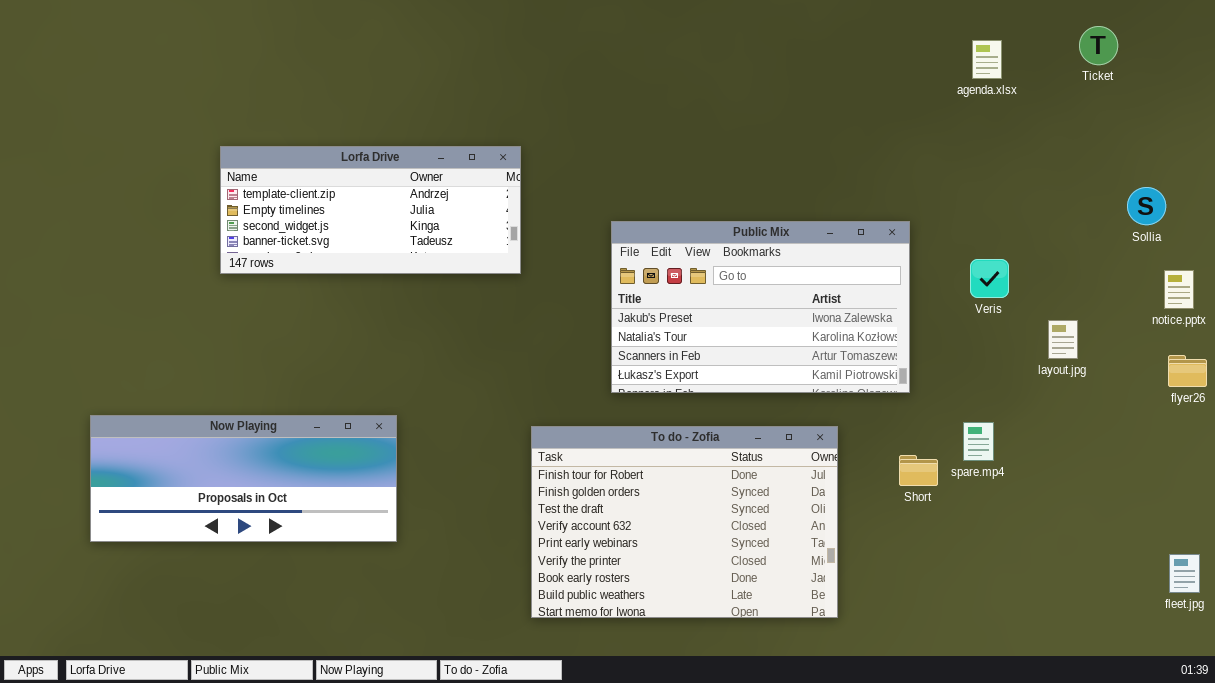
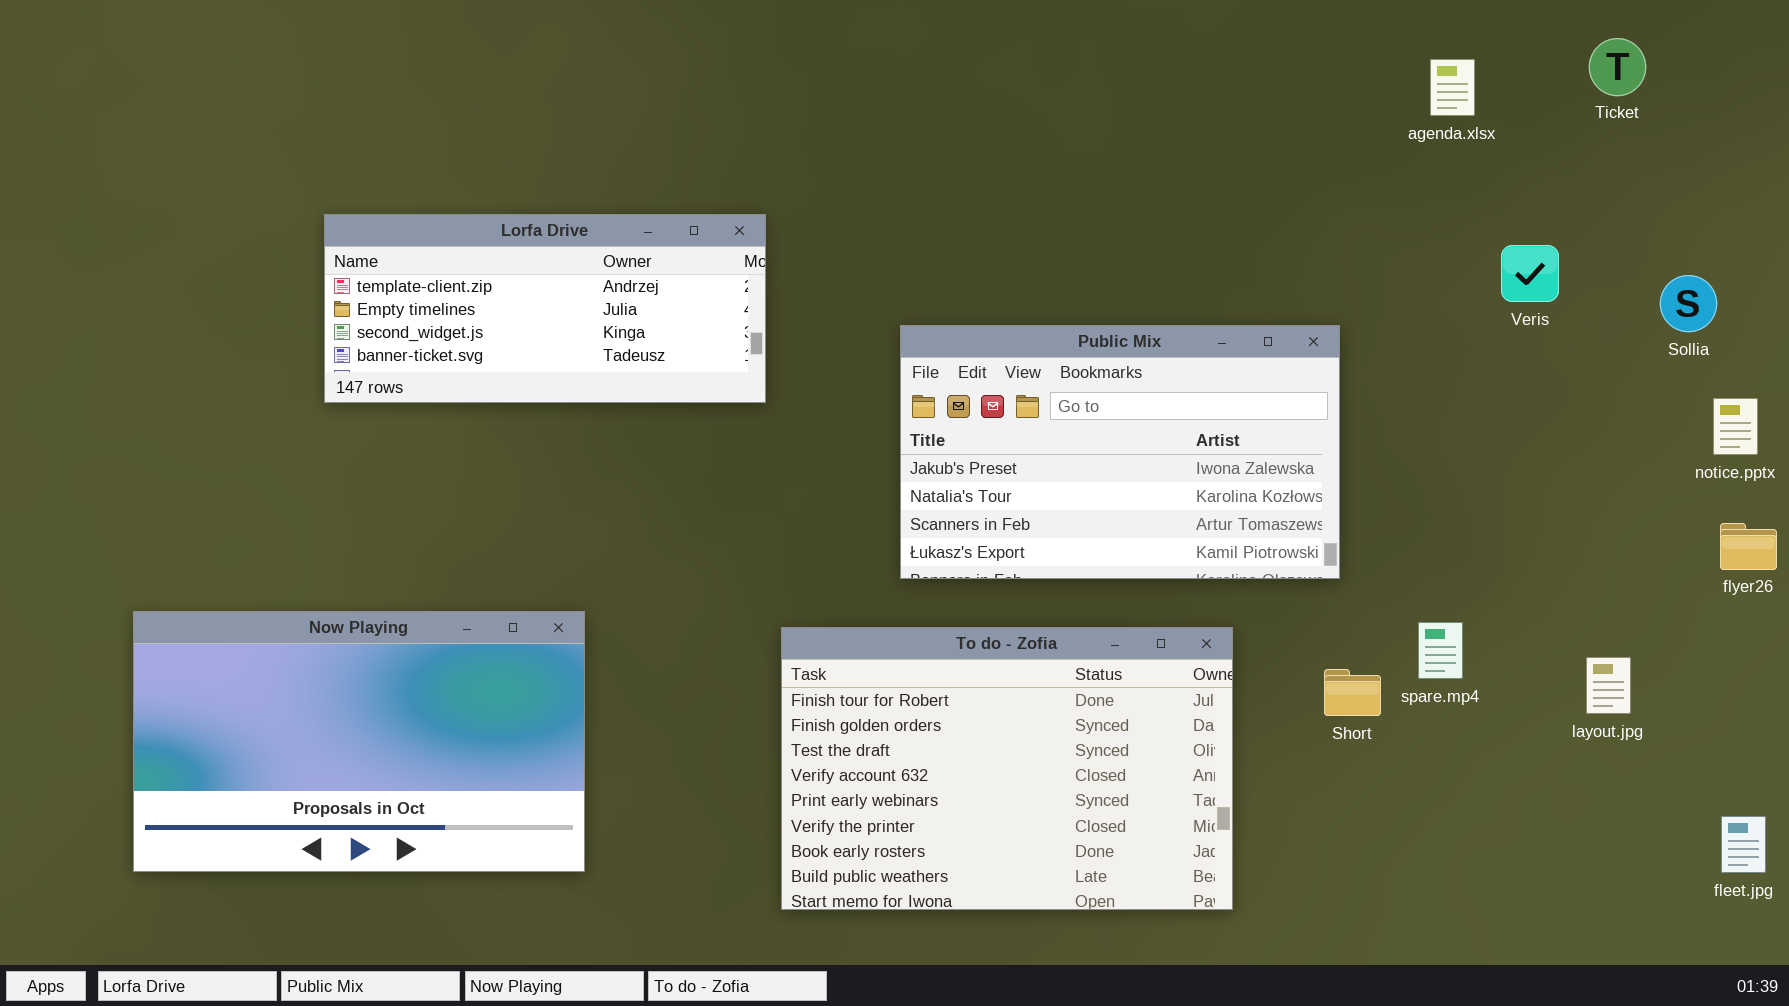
Veris: [970,259,1009,298] -> [1501,245,1559,302], moved
layout.jpg: [1048,320,1078,359] -> [1586,657,1631,714], moved
Now Playing: [90,415,397,542] -> [133,611,585,872], resized

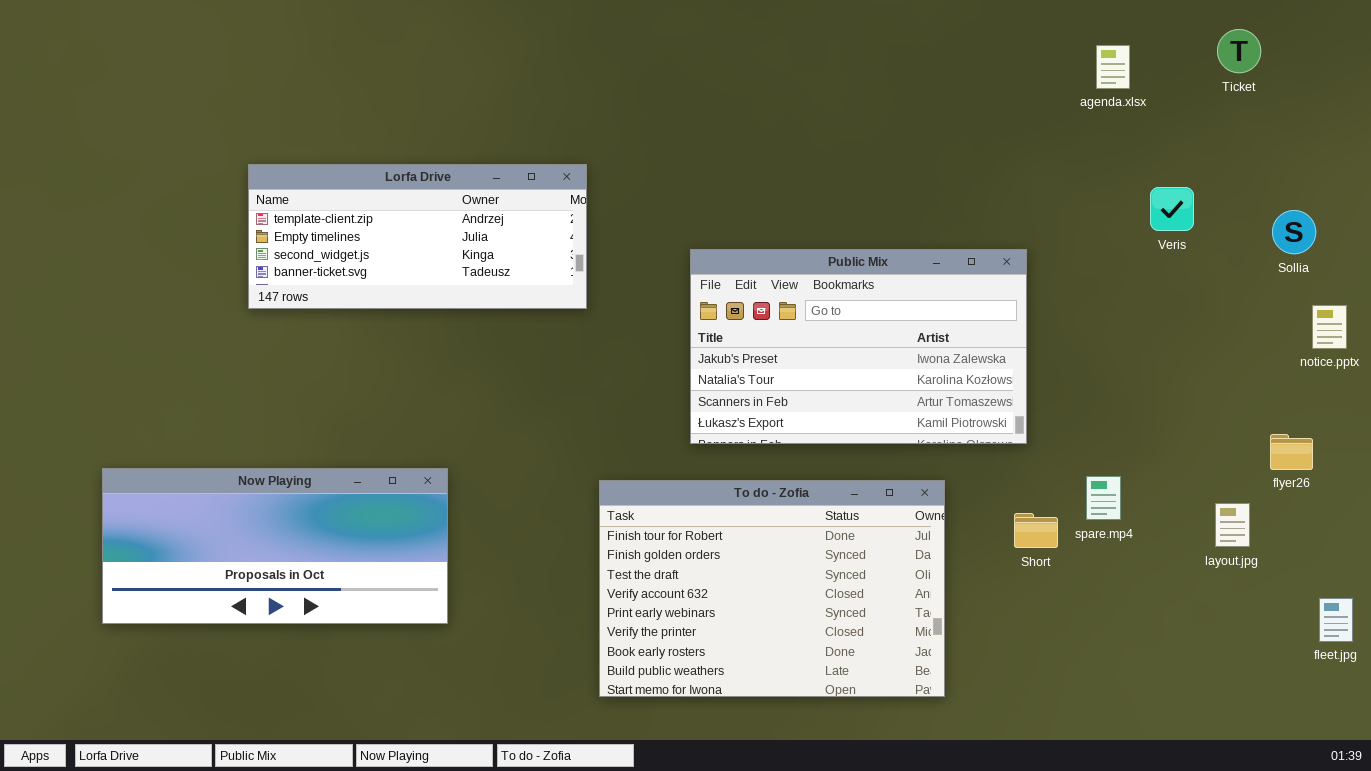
flyer26: [1720,523,1777,570] -> [1270,434,1313,470], moved
Now Playing: [133,611,585,872] -> [102,468,448,624], resized
fleet.jpg: [1721,816,1766,873] -> [1319,598,1353,642], moved

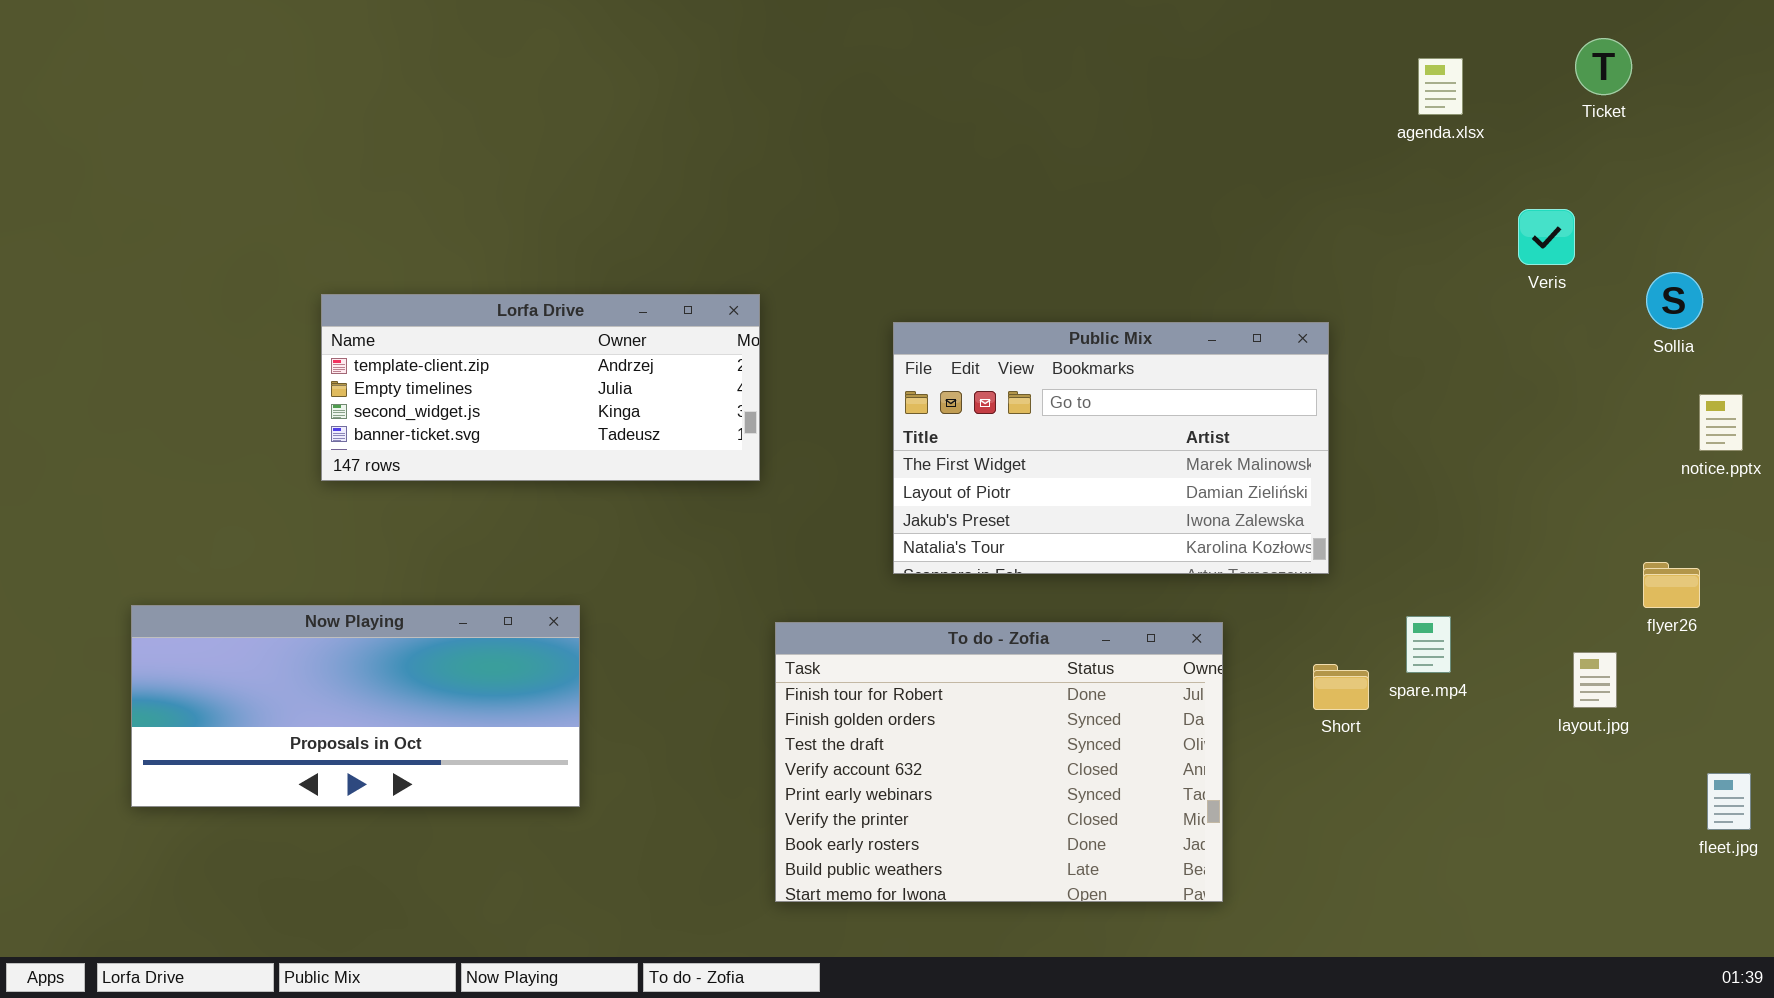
Lorfa Drive: [248,164,587,309] -> [321,294,760,481], moved
Veris: [1150,187,1194,231] -> [1518,209,1575,265], moved
Public Mix: [690,249,1027,444] -> [893,322,1329,574], scrolled up 2 rows

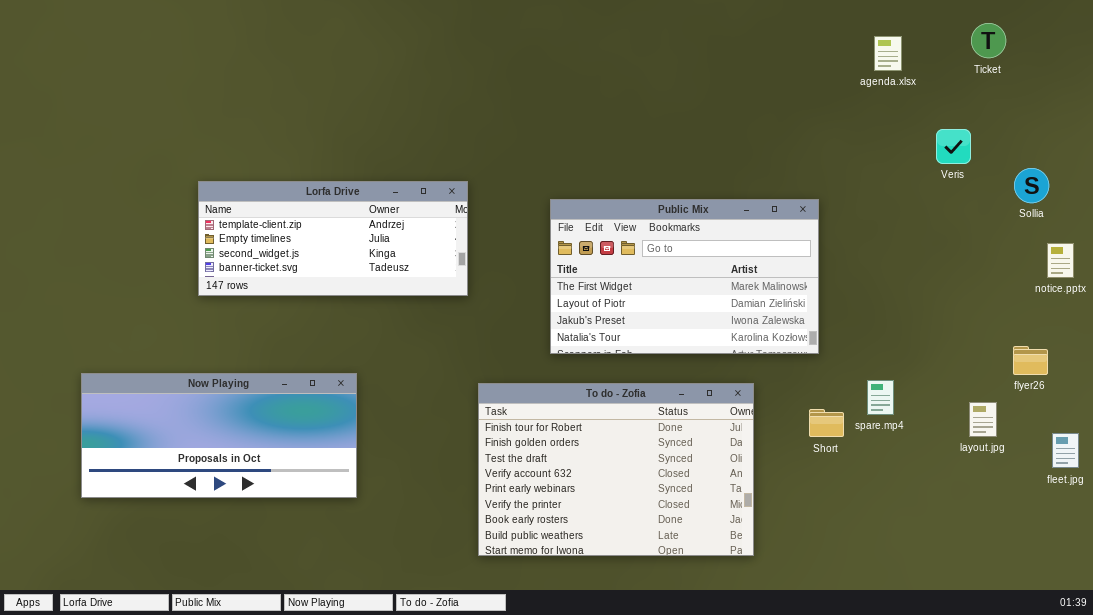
fleet.jpg: [1707,773,1751,830] -> [1052,433,1079,468], moved

